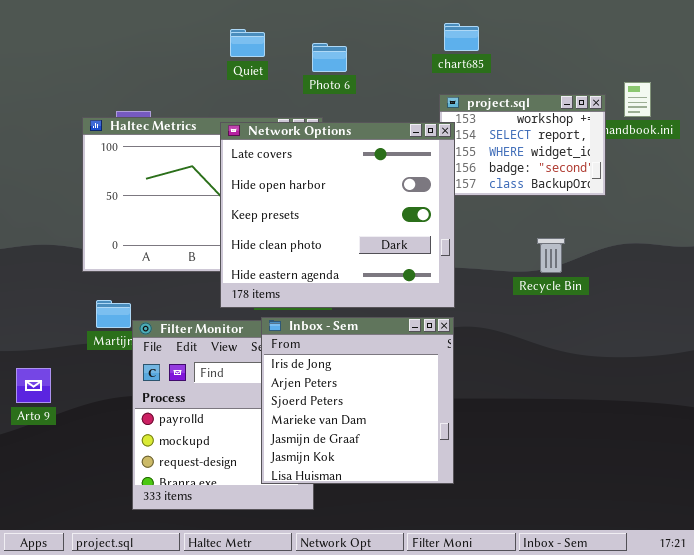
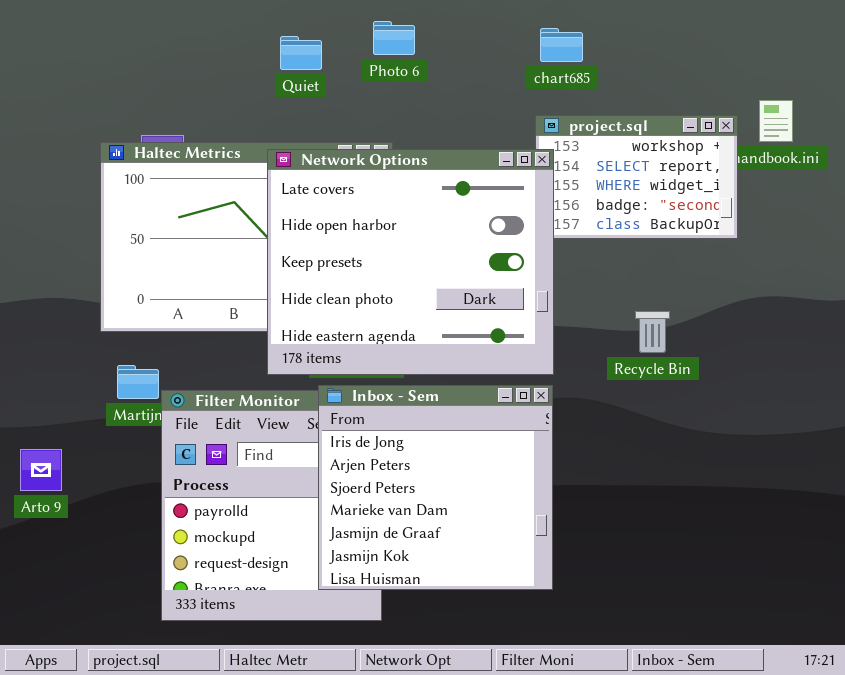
Photo 6: [312,43,347,72] -> [373,21,415,55], moved
Recycle Bin: [537,238,565,273] -> [635,311,670,353], moved

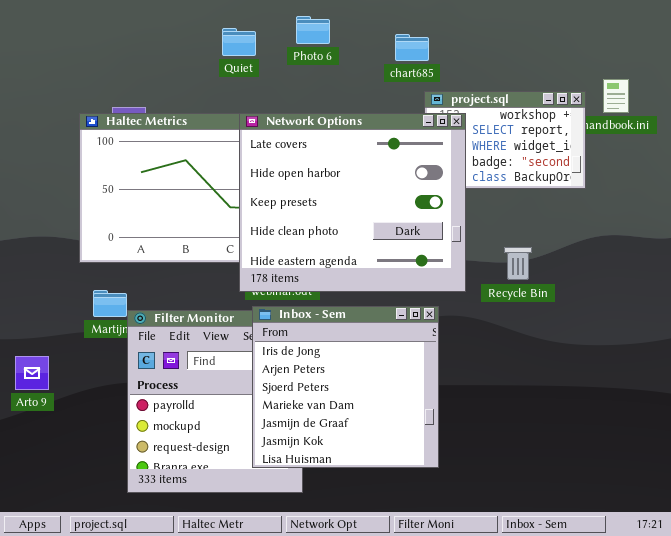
chart685: [540,28,583,62] -> [395,34,429,61], moved
Network Options: [267,149,554,375] -> [239,113,466,292], moved

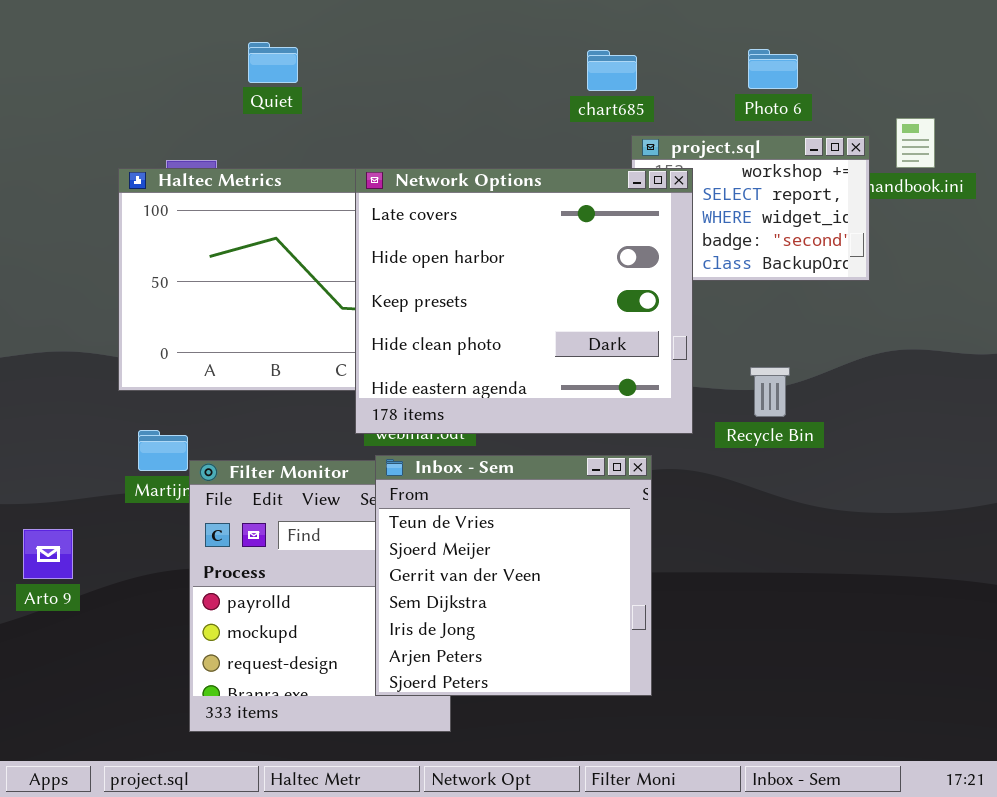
Photo 6: [296,16,330,44] -> [748,49,798,89], moved
Quiet: [222,28,256,56] -> [248,42,298,83], moved
Inbox - Sem: [252,306,439,468] -> [375,455,652,696], scrolled up 4 rows

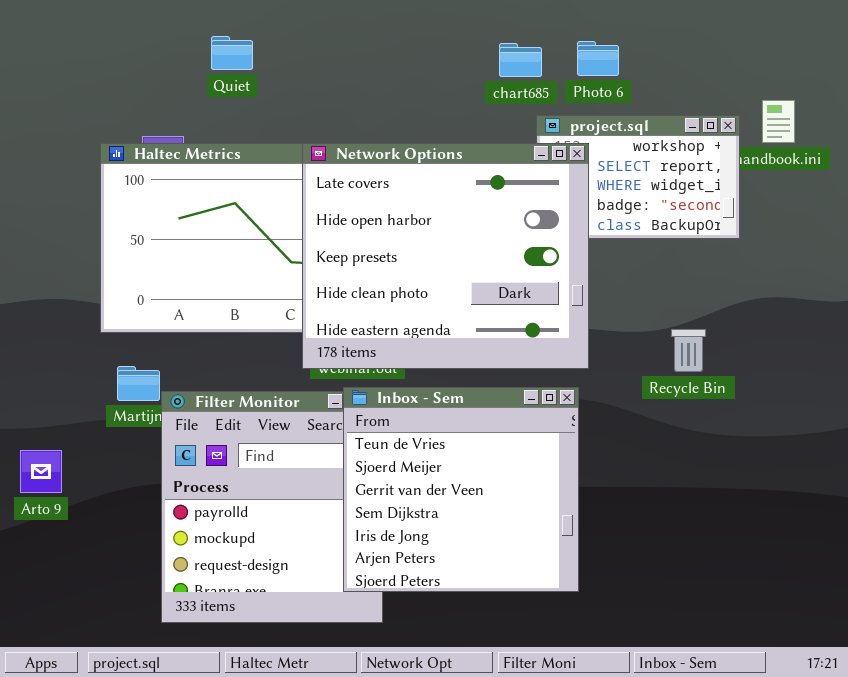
Photo 6: [748,49,798,89] -> [577,41,619,76], moved
Recycle Bin: [750,367,790,417] -> [671,329,706,372], moved
Inbox - Sem: [375,455,652,696] -> [343,387,579,592], moved

